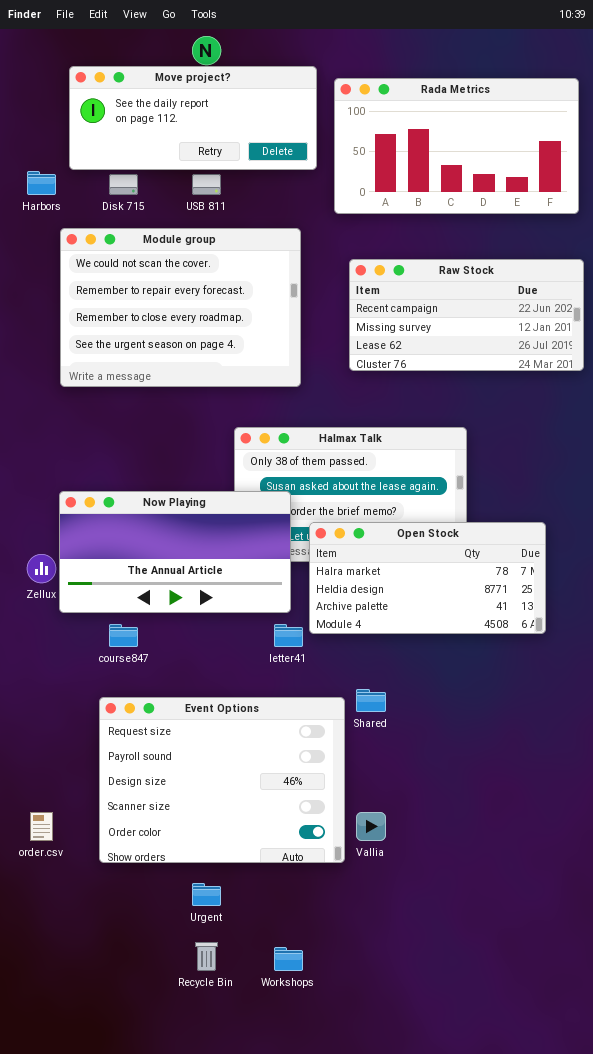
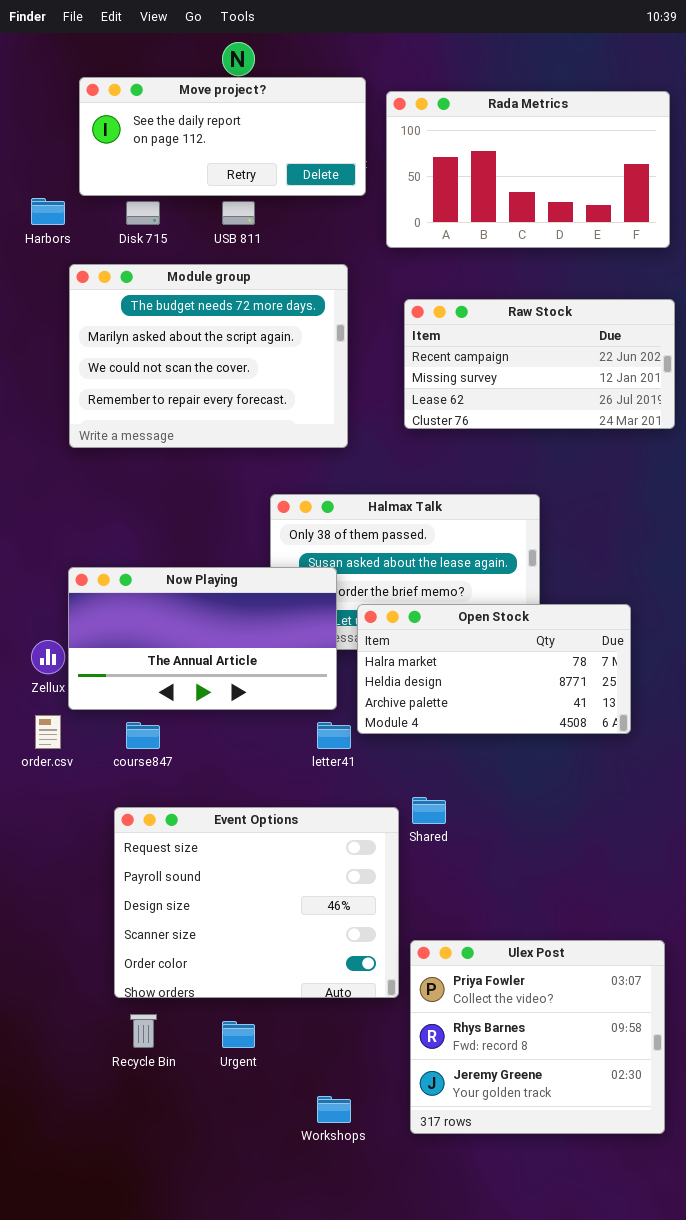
Module group: [60,228,301,387] -> [69,264,348,448], scrolled up 2 rows
order.csv: [30,812,53,841] -> [35,715,61,749], moved
Ulex Post: none -> [410,940,665,1134], opened
Recycle Bin: [195,942,218,971] -> [130,1014,157,1048], moved

